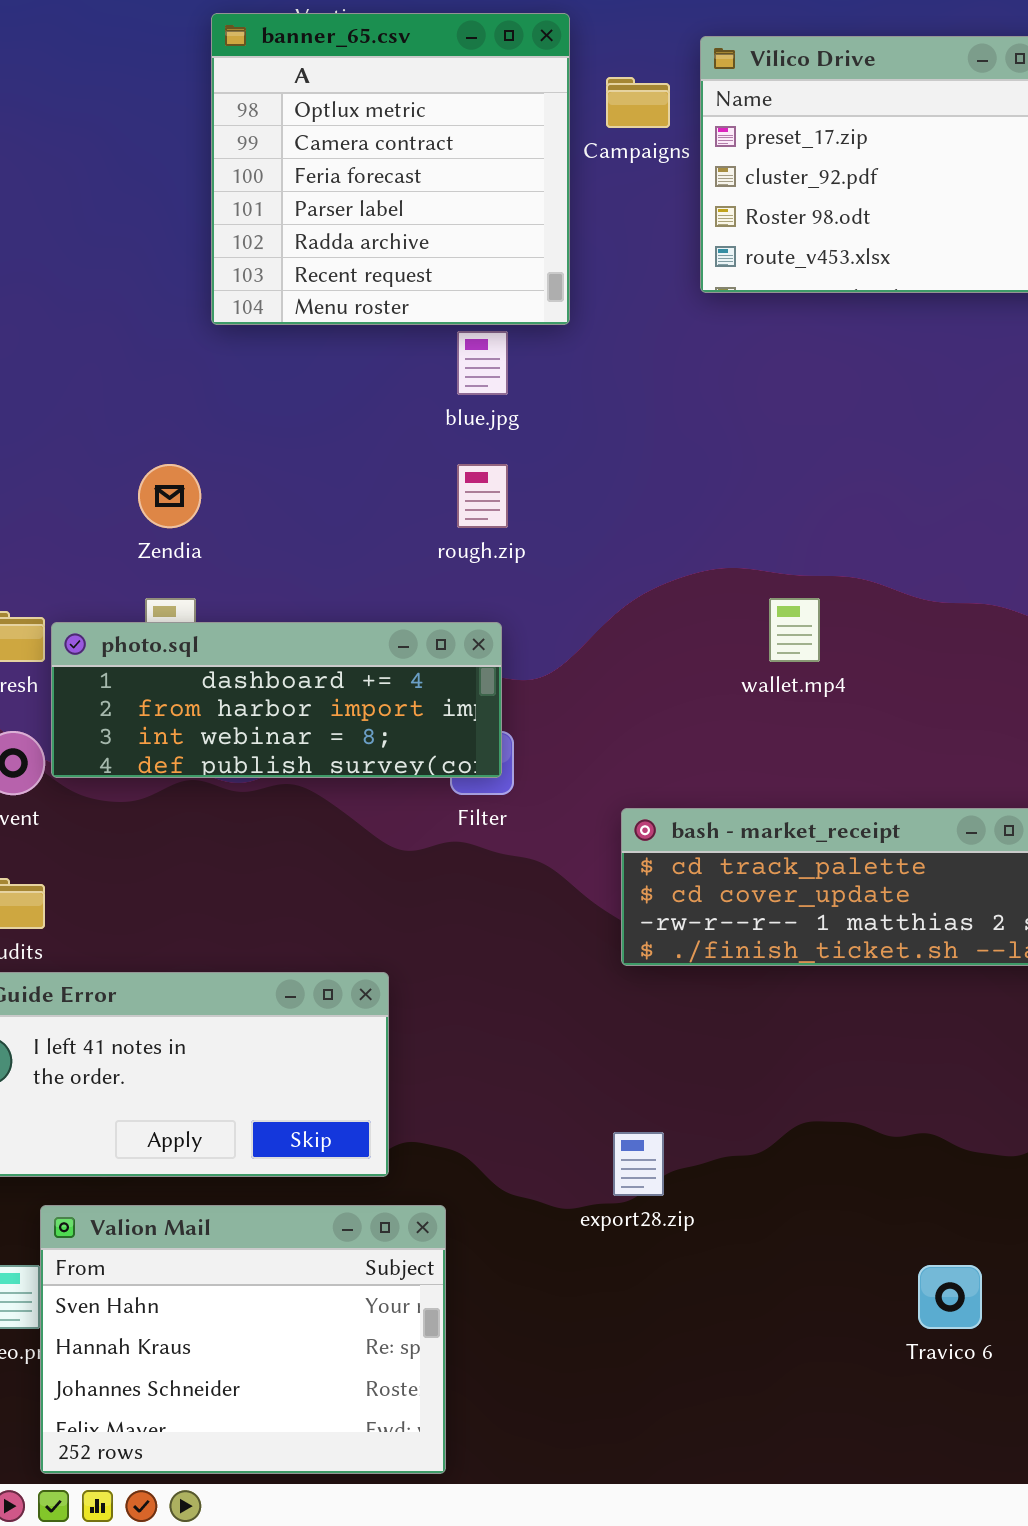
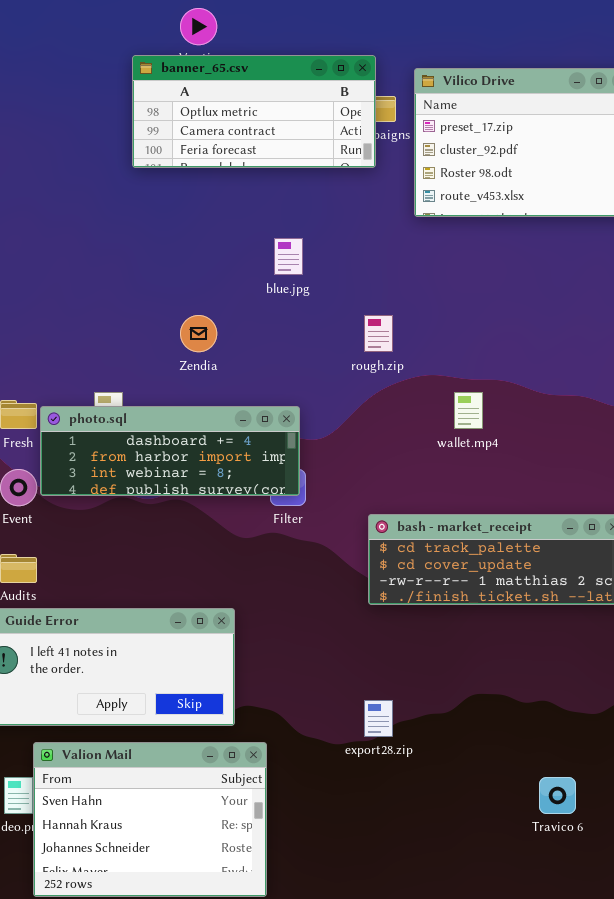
banner_65.csv: [211,13,570,325] -> [132,55,376,168], resized
Zendia: [138,464,201,528] -> [180,315,217,352], moved
rough.zip: [457,464,508,528] -> [364,315,393,352], moved

